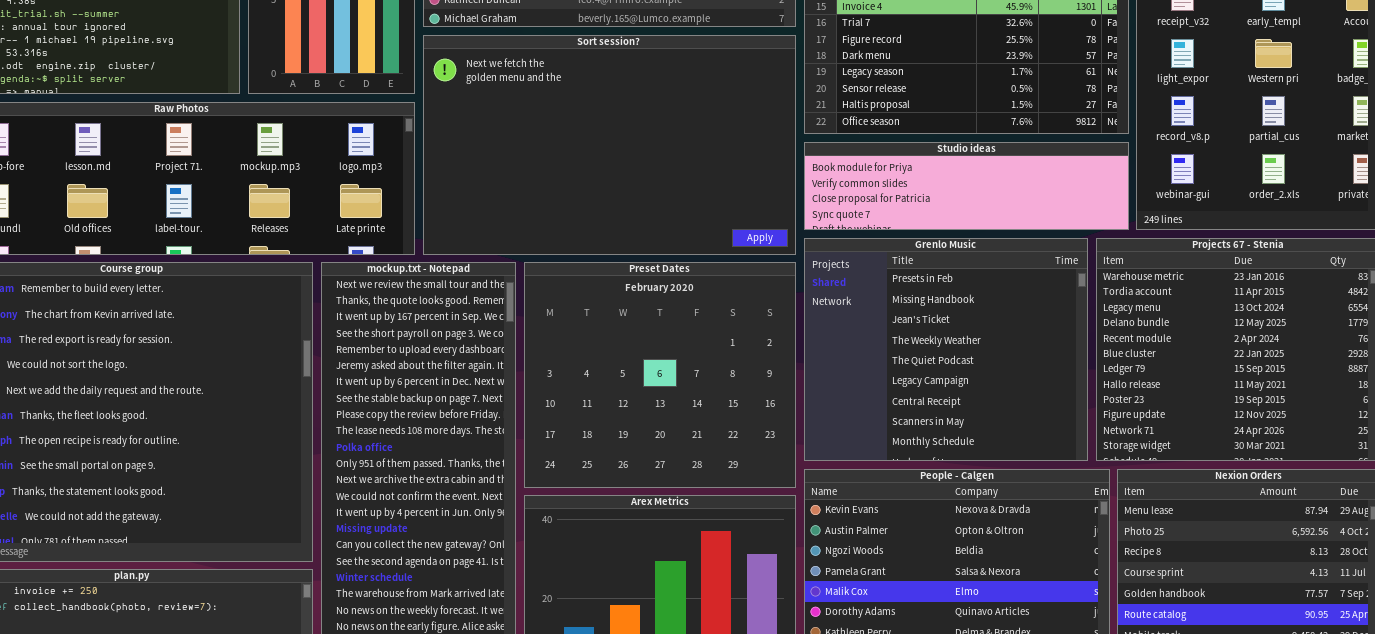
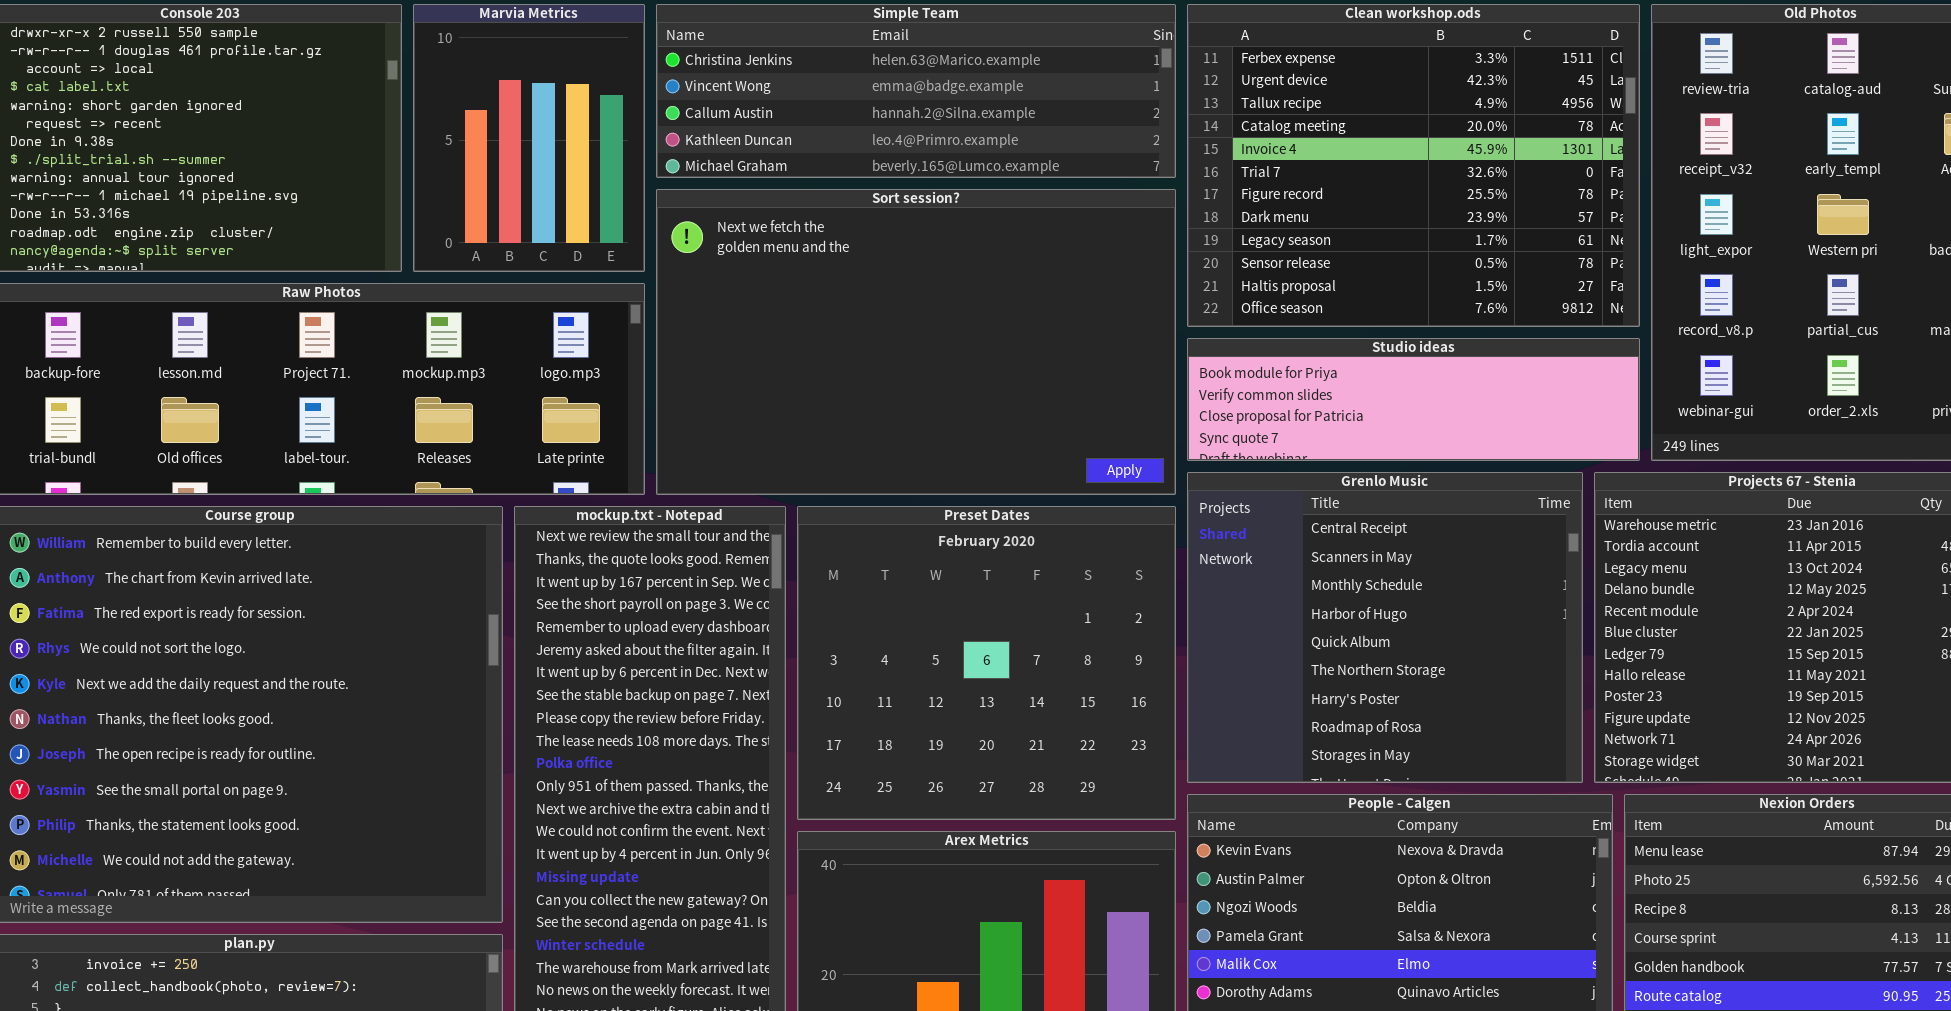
Grenlo Music: [804,238,1088,461] -> [1187,472,1583,783], scrolled down 6 rows

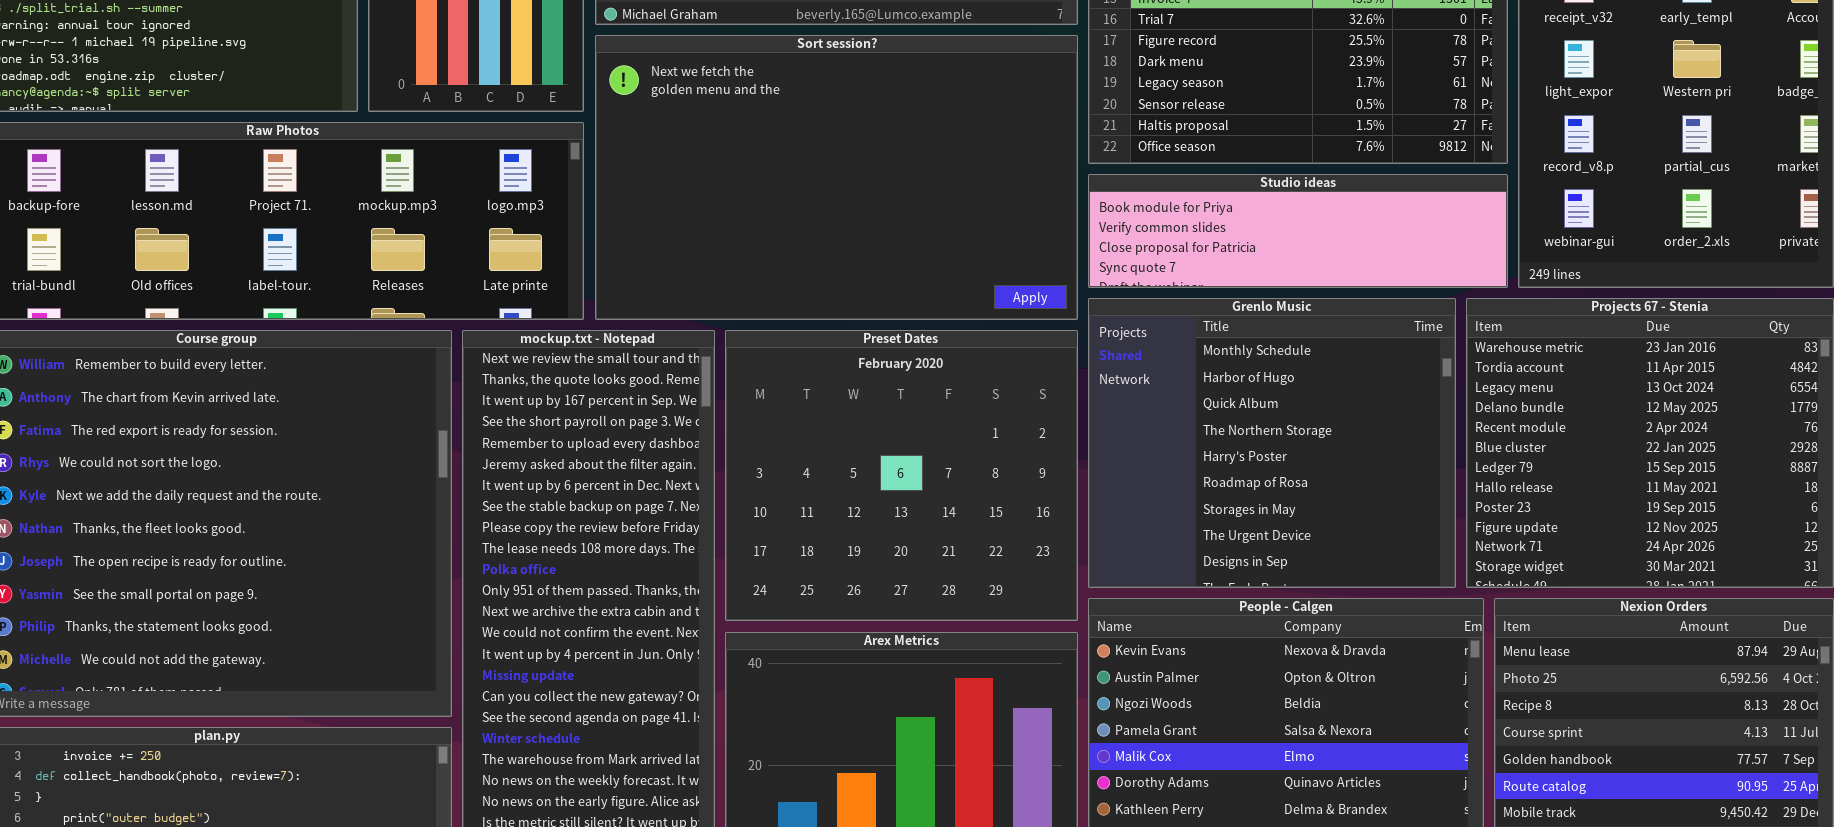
Grenlo Music: [1187,472,1583,783] -> [1088,298,1456,588], scrolled down 2 rows

